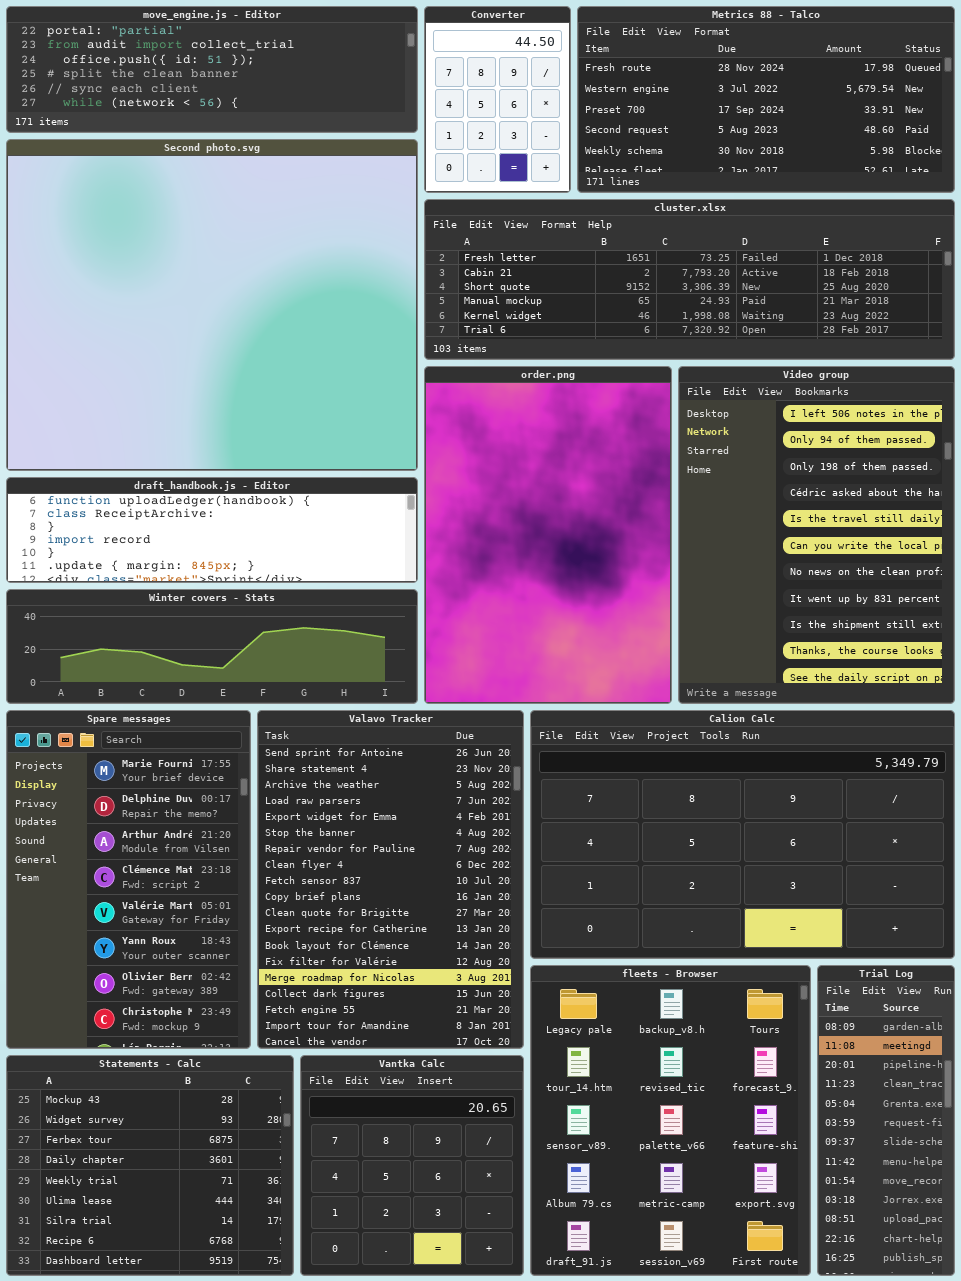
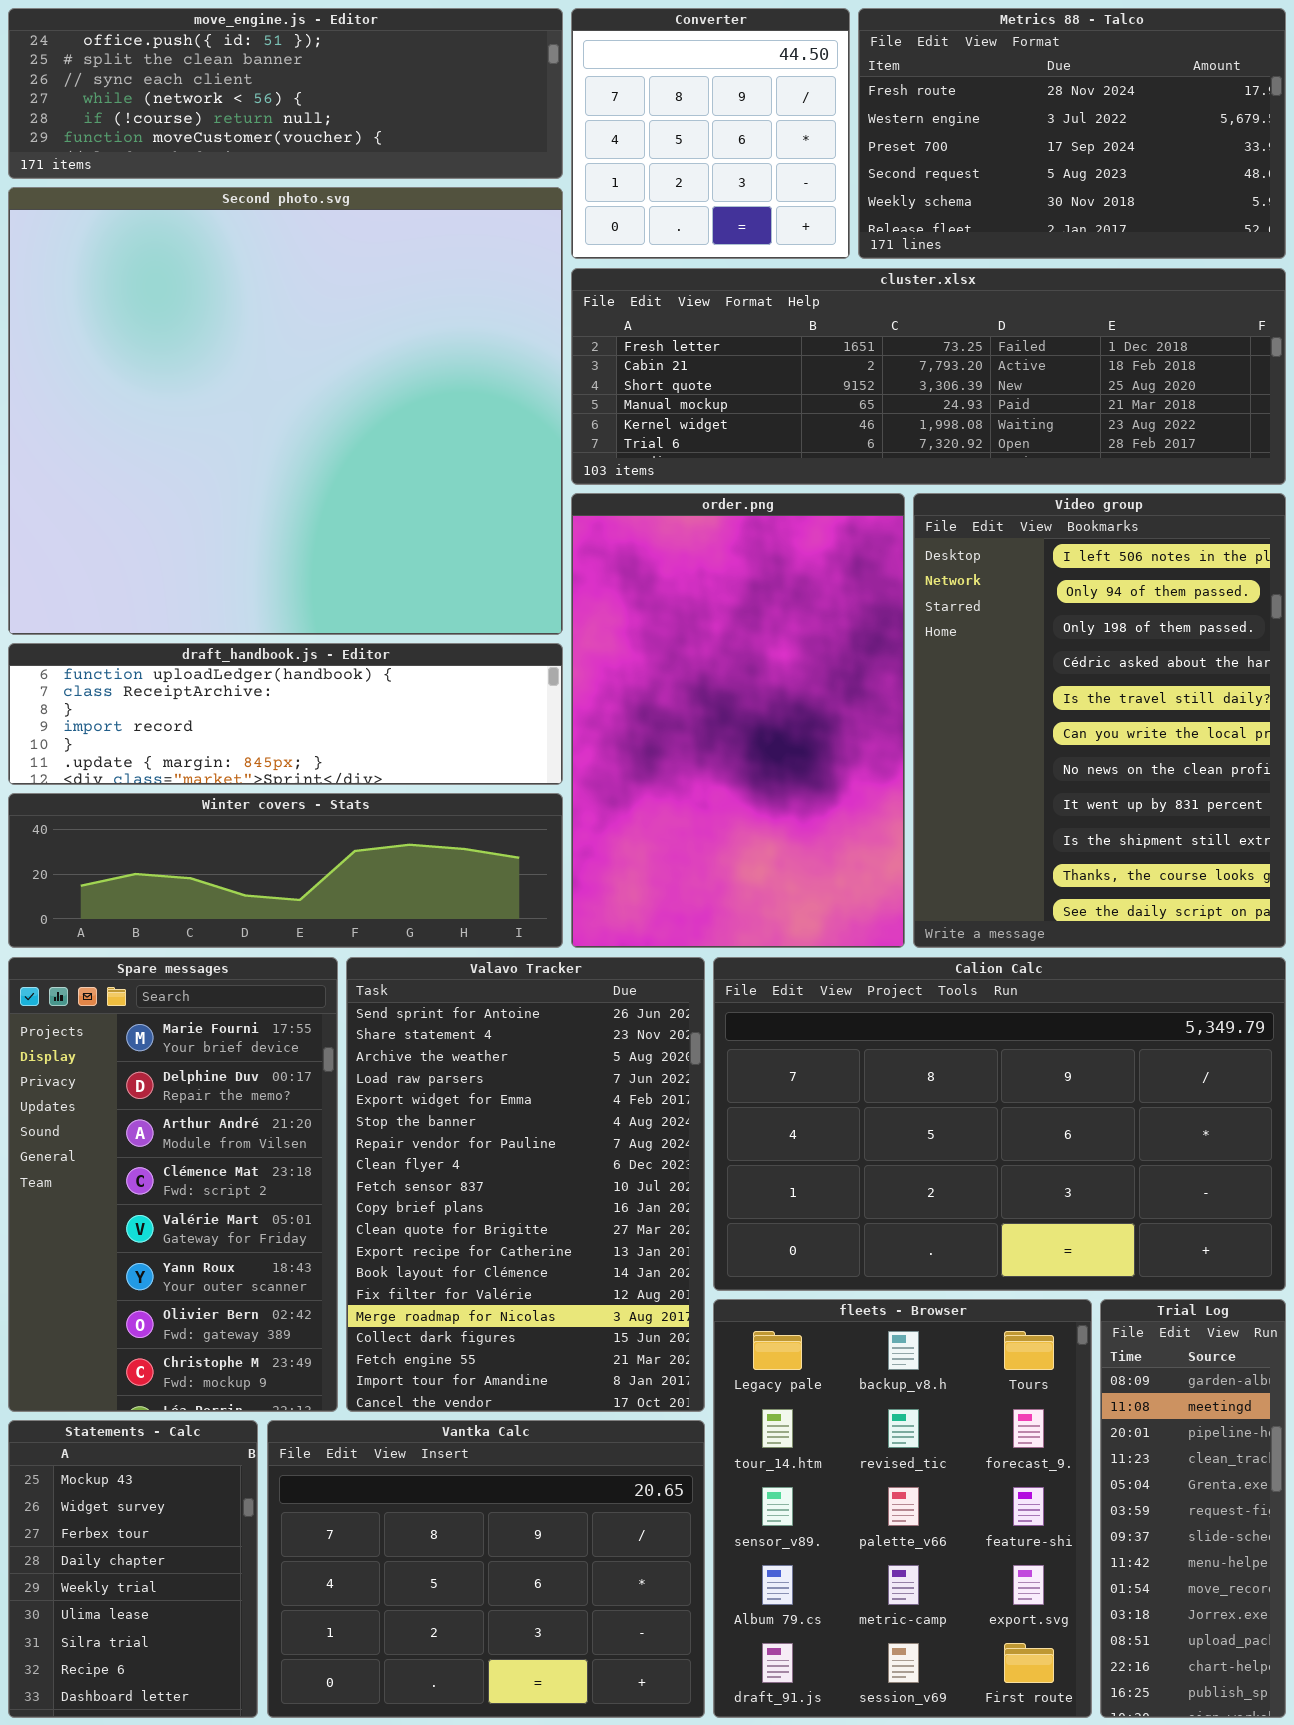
move_engine.js - Editor: [6,6,418,133] -> [8,8,563,179], scrolled down 2 rows
Converter: [424,6,571,193] -> [571,8,850,259], resized
Metrics 88 - Talco: [577,6,955,193] -> [858,8,1286,259], resized
Statements - Calc: [6,1055,294,1276] -> [8,1420,258,1718], resized
Vantka Calc: [300,1055,524,1276] -> [267,1420,705,1718], resized

